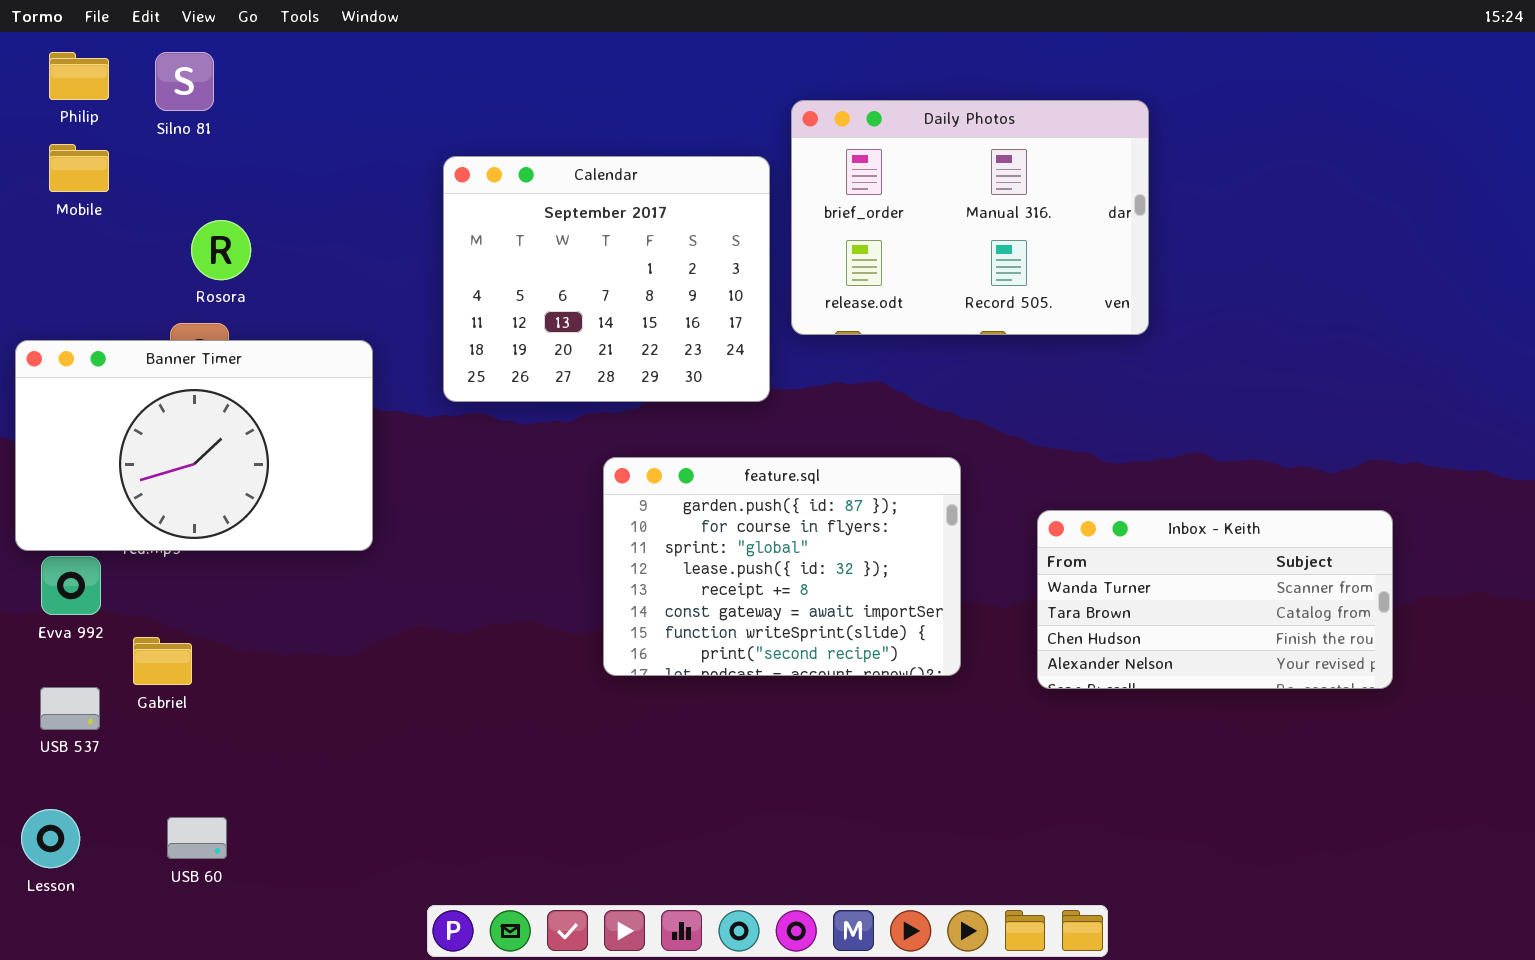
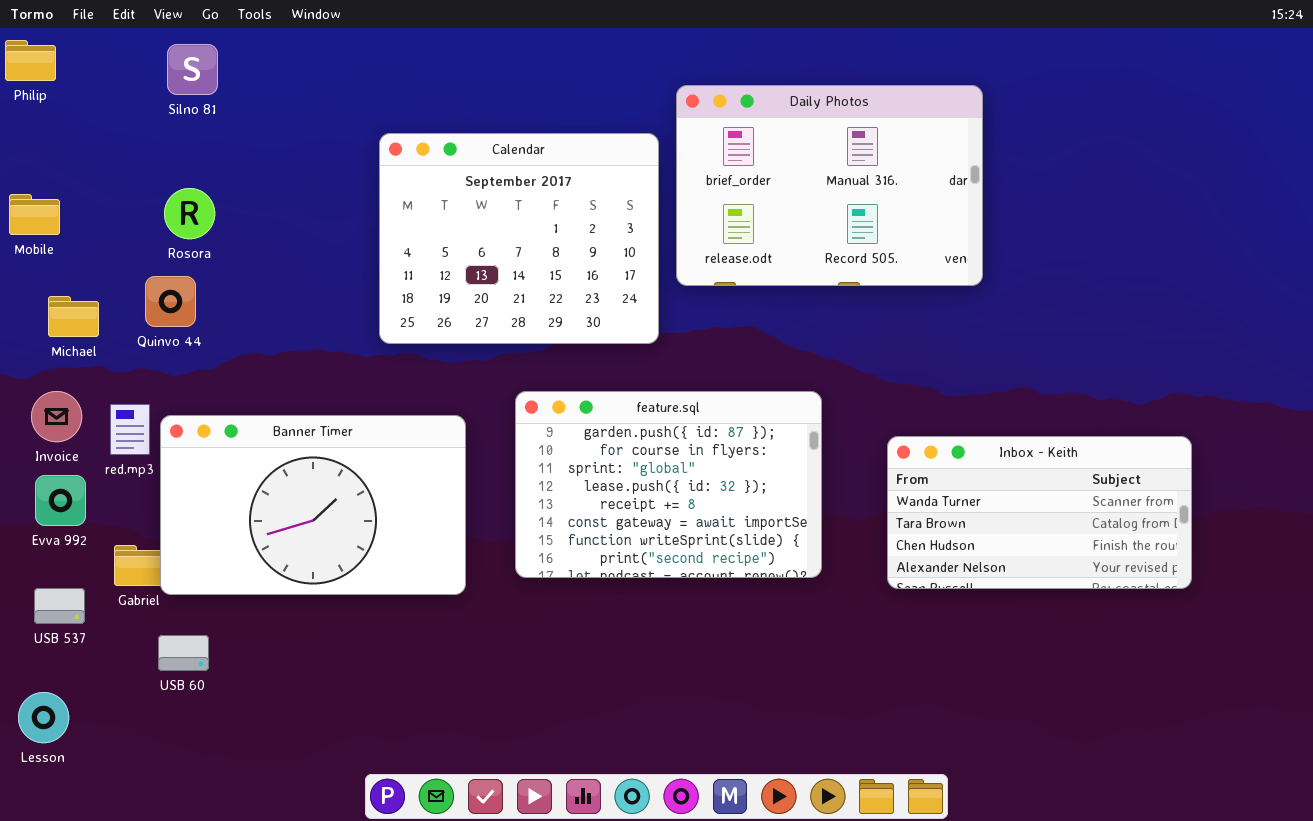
Philip: [49,52,109,100] -> [5,40,56,81], moved
Silno 81: [155,52,214,111] -> [167,44,218,95], moved
Mobile: [49,144,109,192] -> [9,194,60,235], moved
Banner Timer: [15,340,373,551] -> [160,415,466,595], moved
USB 60: [167,817,227,859] -> [158,635,209,671], moved

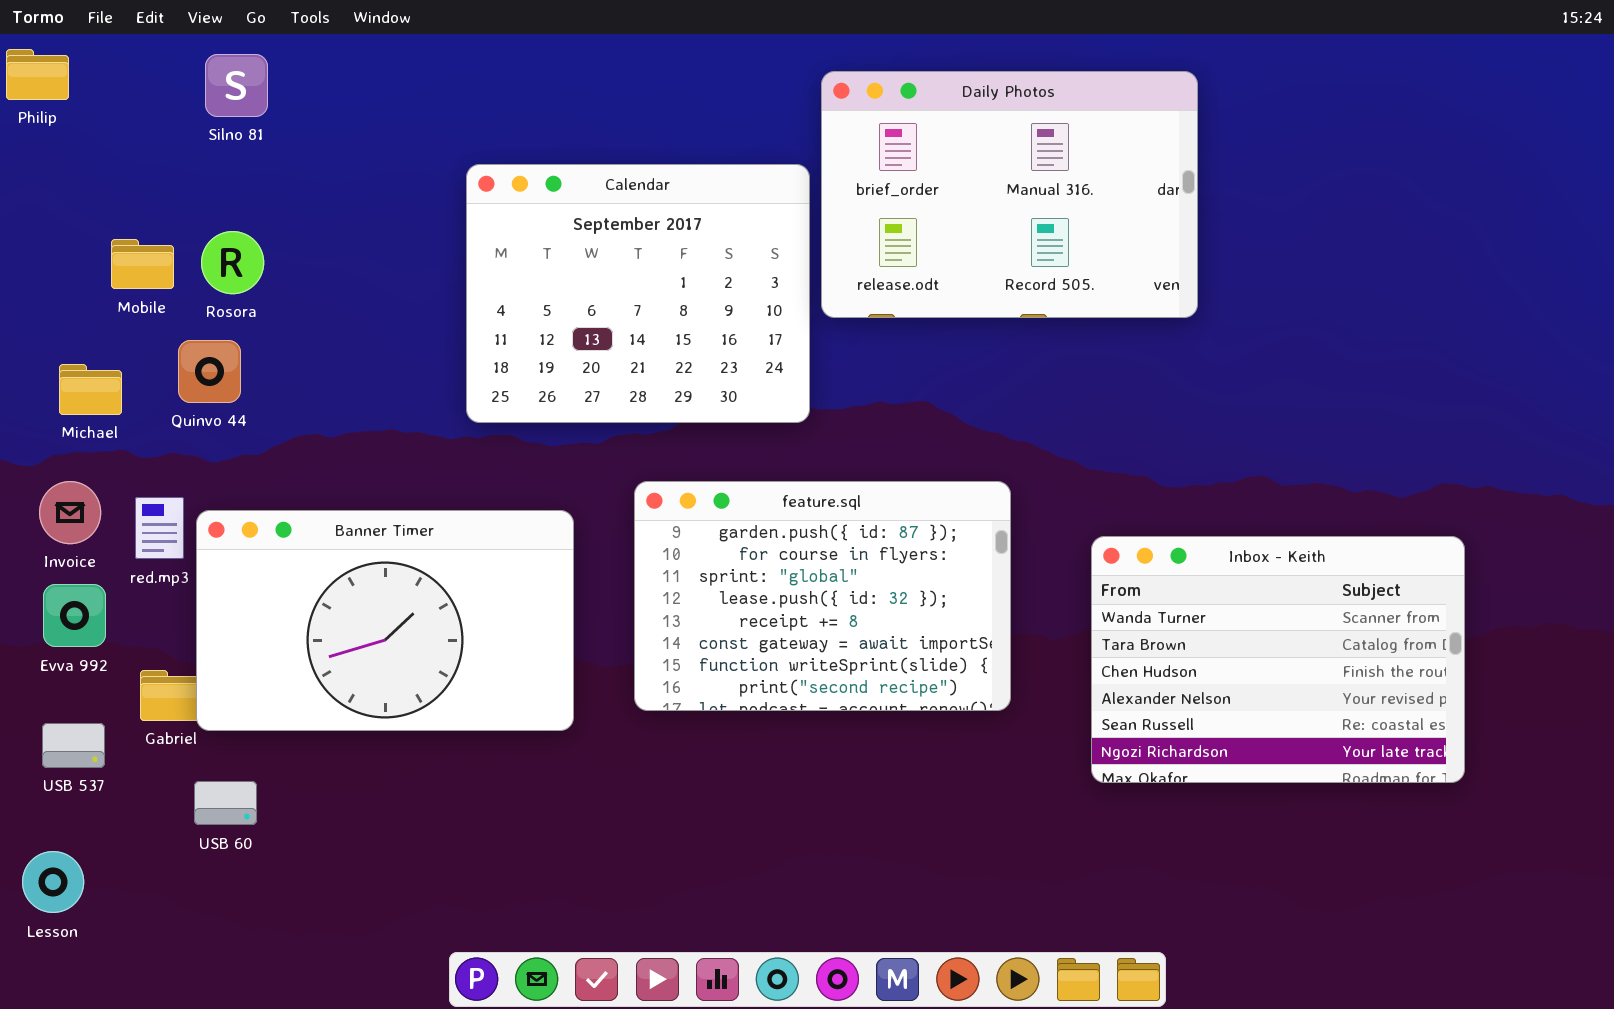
Daily Photos: [676,85,983,286] -> [821,71,1198,318], moved
Mobile: [9,194,60,235] -> [111,239,174,289], moved
Inbox - Keith: [887,436,1192,589] -> [1091,536,1465,783], resized

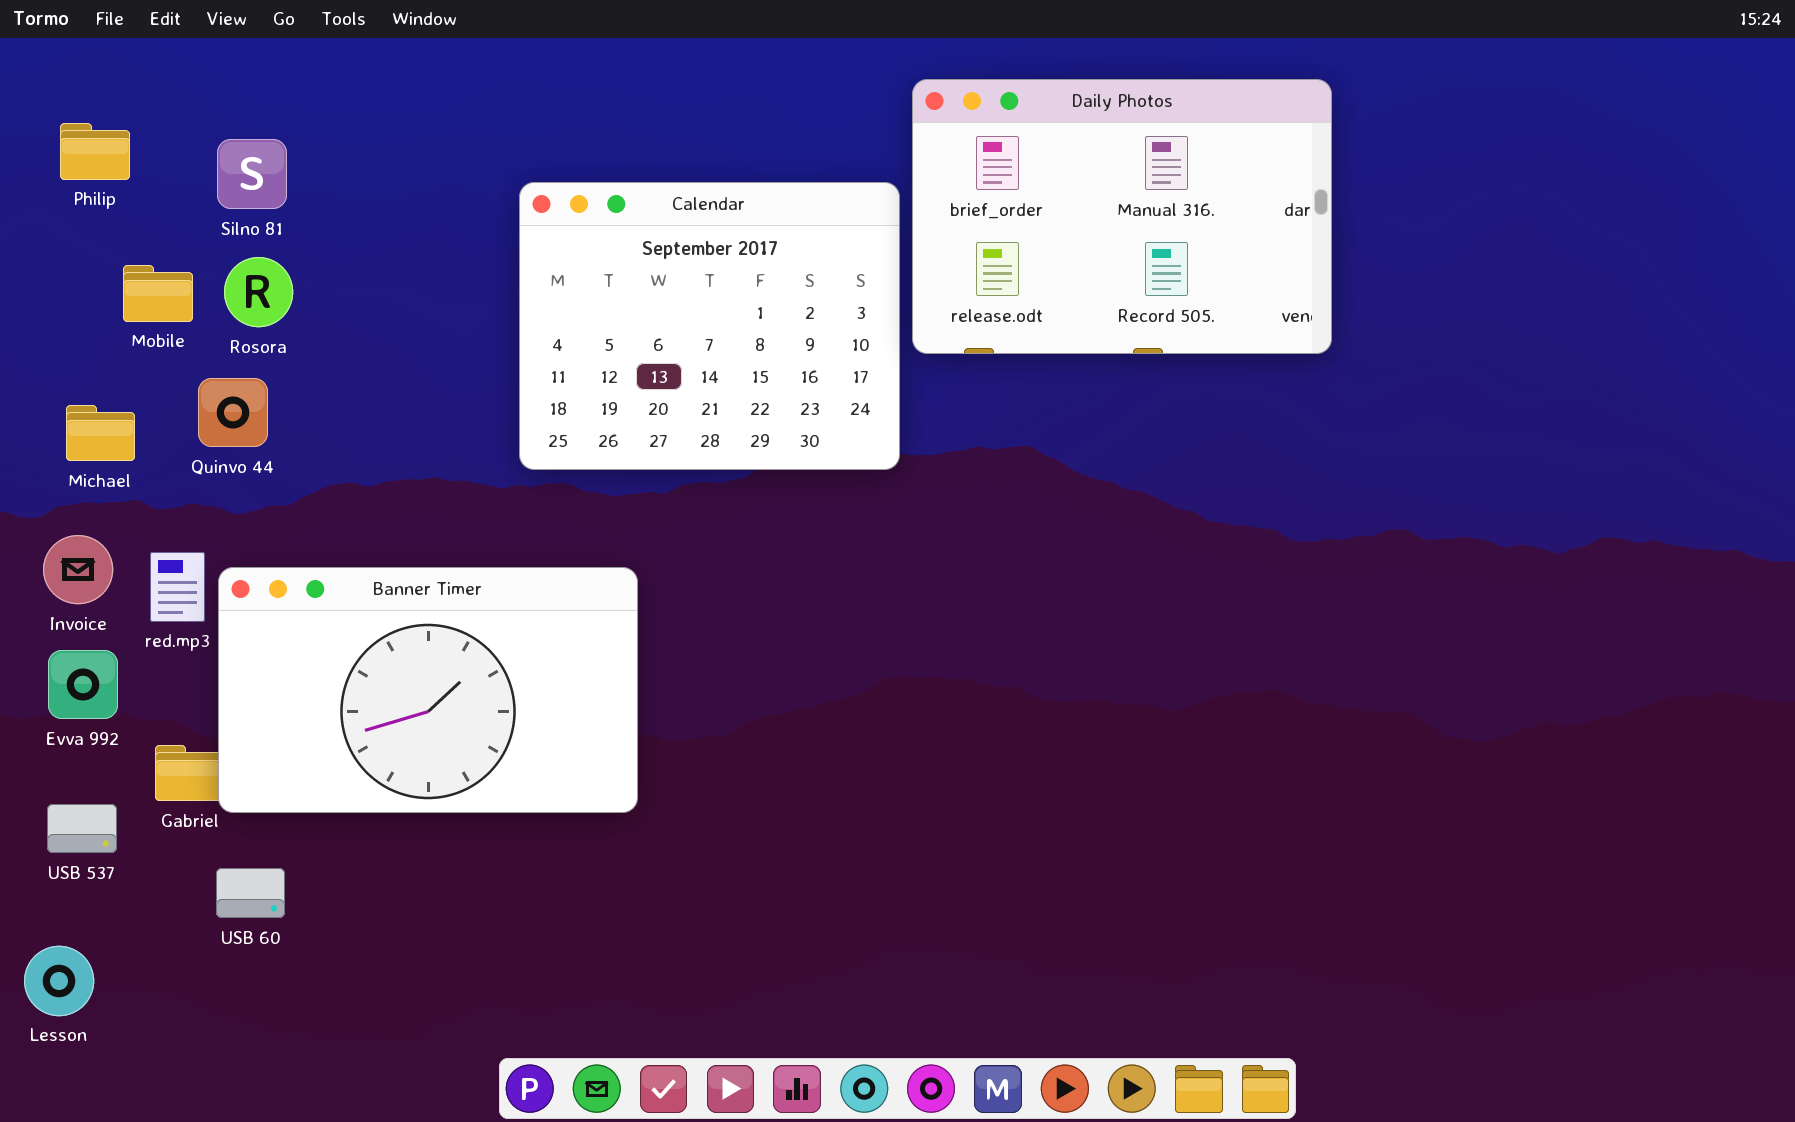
Philip: [6,49,69,100] -> [60,123,130,180], moved
Silno 81: [205,54,268,117] -> [217,139,287,209], moved
feature.sql: [634,481,1011,711] -> none, closed
Inbox - Keith: [1091,536,1465,783] -> none, closed

